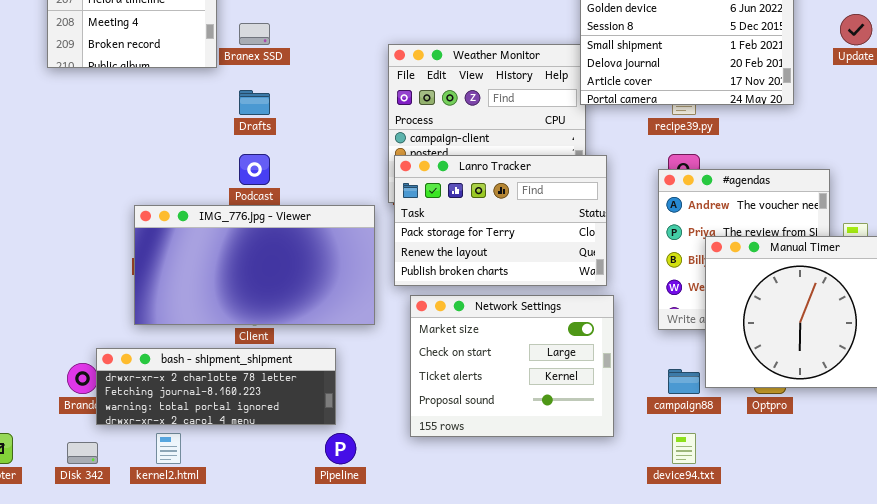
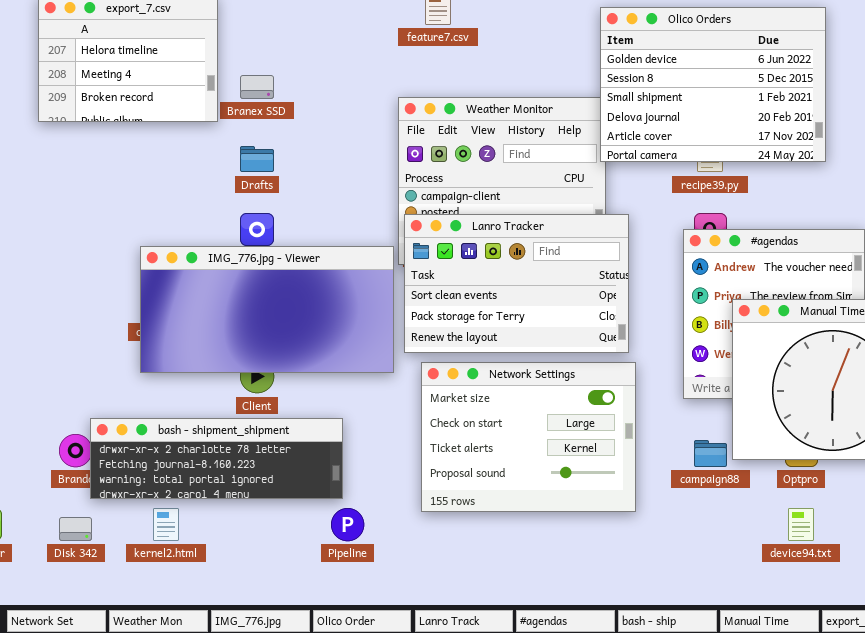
Lanro Tracker: [394,155,607,286] -> [404,214,629,353], scrolled up 1 row
IMG_776.jpg - Viewer: [134,205,375,325] -> [140,246,394,373], moved
device94.txt: [672,433,696,464] -> [788,508,814,541], moved

